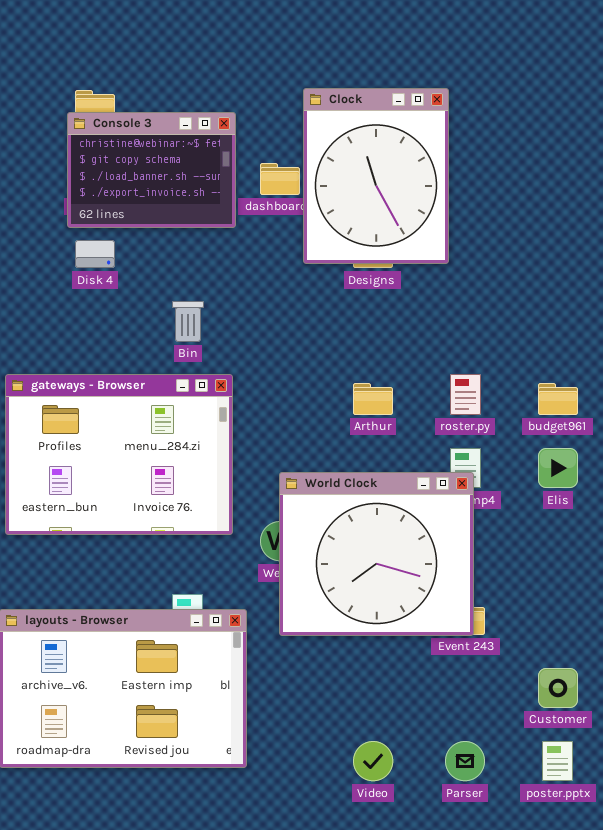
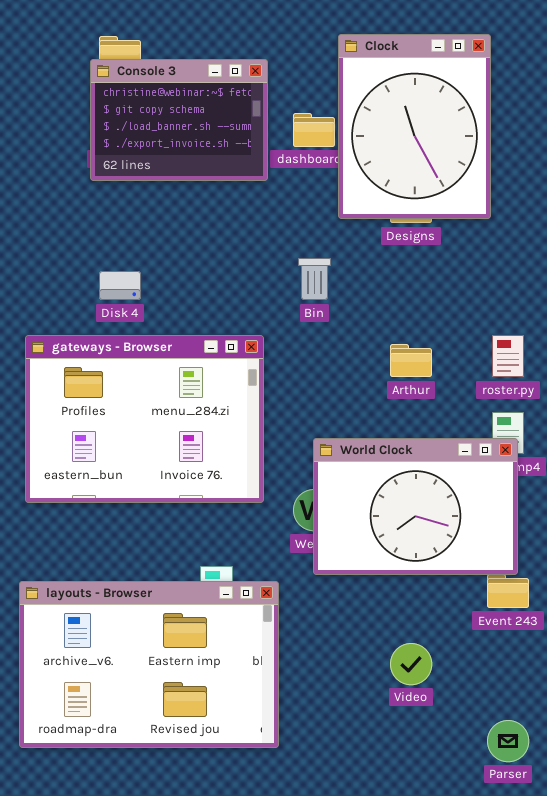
Disk 4: [75,240,115,268] -> [99,271,141,300], moved
Bin: [172,301,204,342] -> [298,258,331,300], moved
World Clock: [279,472,474,636] -> [313,438,518,575], resized
Video: [353,741,393,781] -> [390,643,432,685], moved

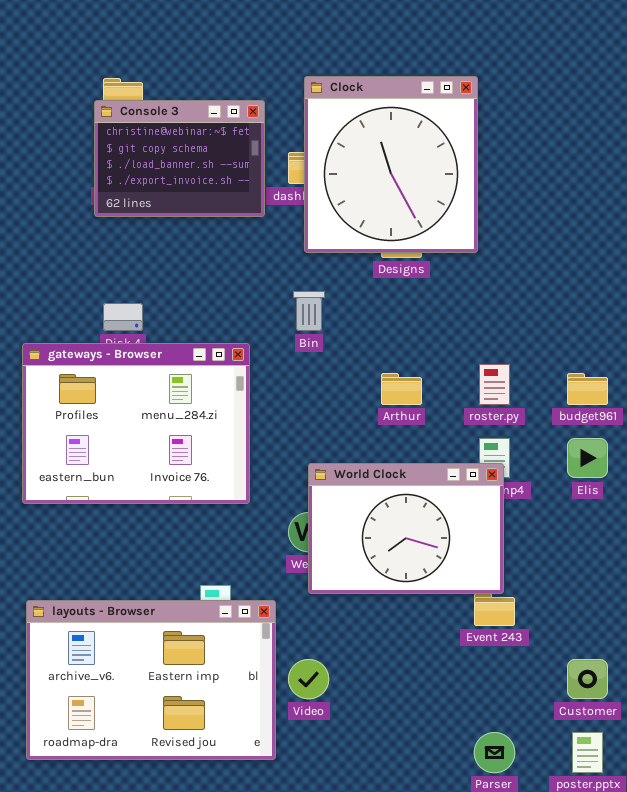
Clock: [338,34,491,219] -> [304,76,478,253], resized
gateways - Browser: [25,335,264,503] -> [22,343,250,504], moved
Video: [390,643,432,685] -> [288,659,329,699], moved

